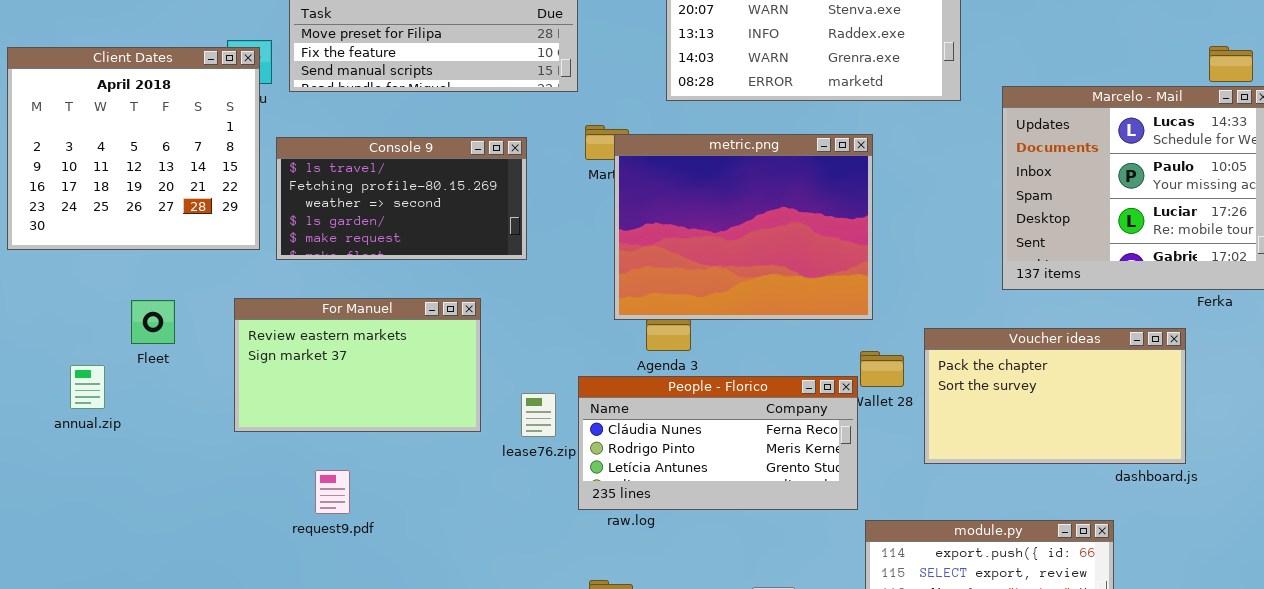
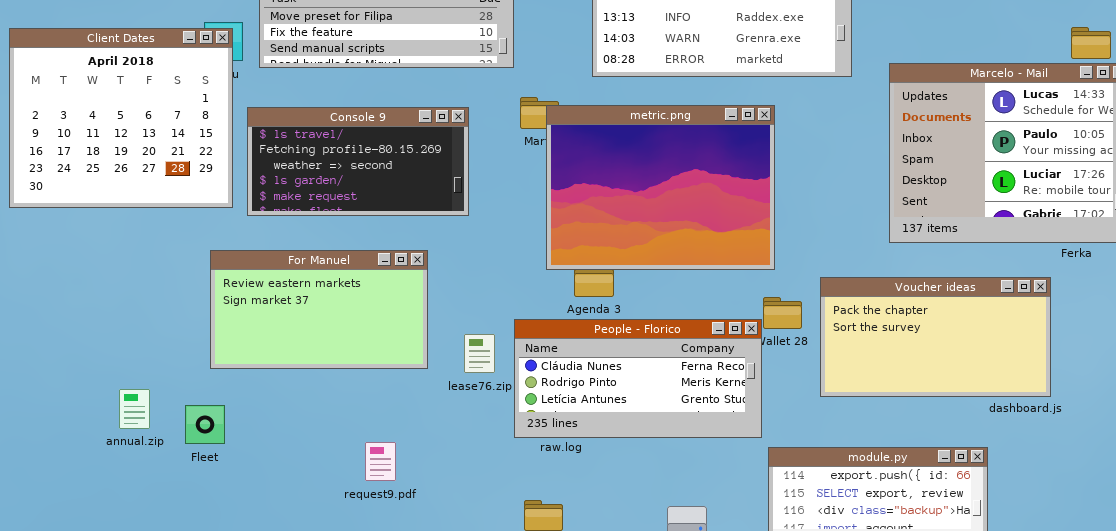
Fleet: [131,300,175,344] -> [185,405,225,444], moved
annual.zip: [70,365,105,409] -> [119,389,150,429], moved
request9.pdf: [315,470,350,514] -> [365,442,396,481], moved

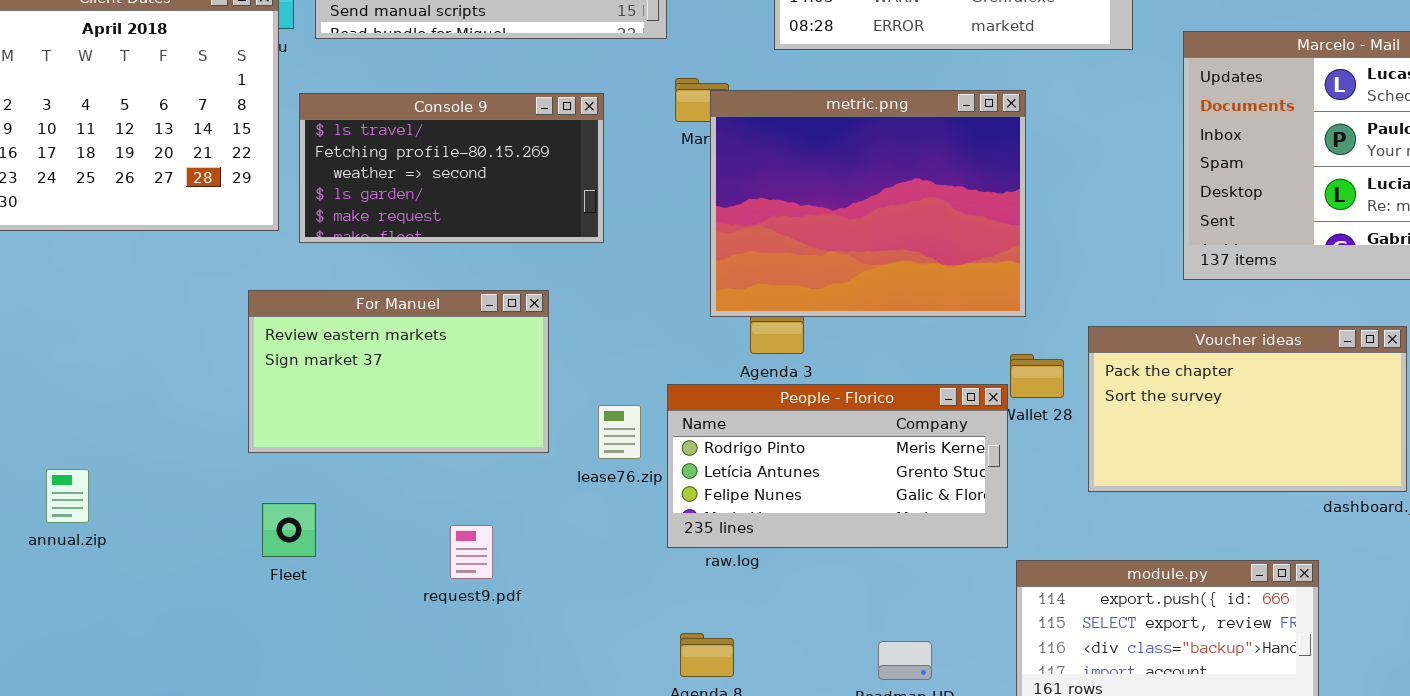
People - Florico: [514,319,762,438] -> [667,384,1008,548], scrolled down 1 row
annual.zip: [119,389,150,429] -> [46,469,89,523], moved
Fleet: [185,405,225,444] -> [262,503,316,557], moved
request9.pdf: [365,442,396,481] -> [450,525,493,579], moved

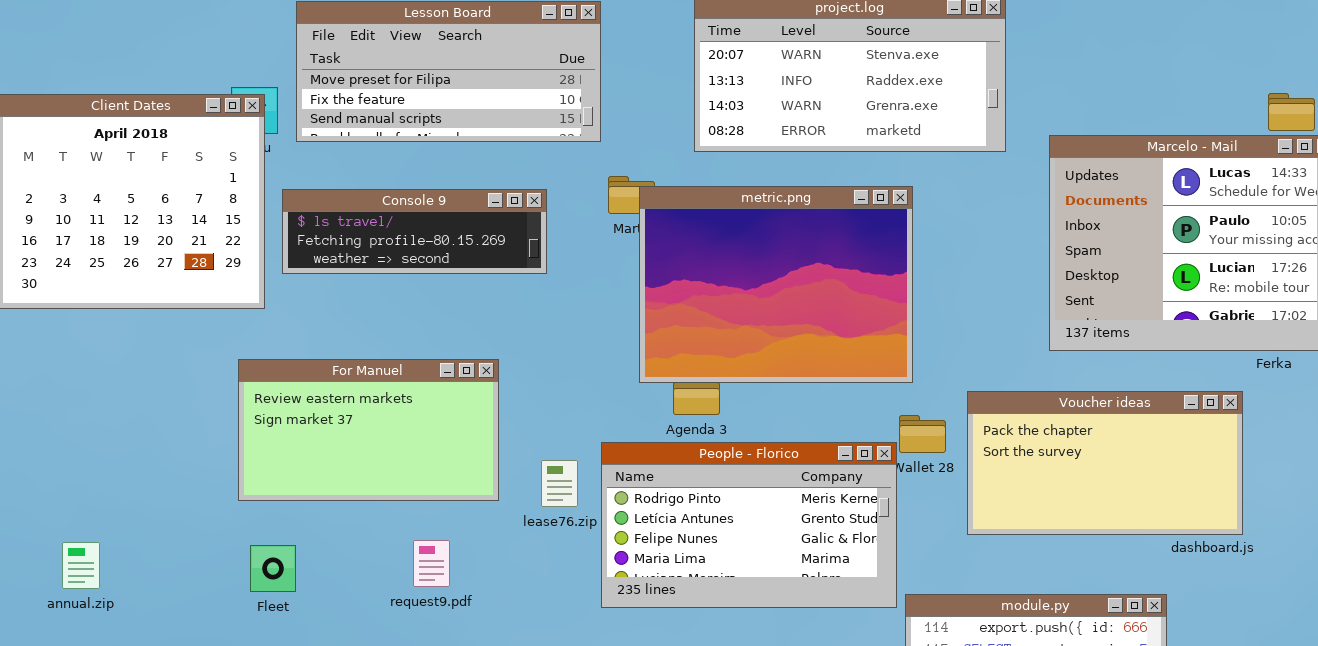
Console 9: [299,93,604,243] -> [282,189,547,274], resized
People - Florico: [667,384,1008,548] -> [601,442,897,608], resized
annual.zip: [46,469,89,523] -> [62,542,100,589], moved
request9.pdf: [450,525,493,579] -> [413,540,450,587], moved

